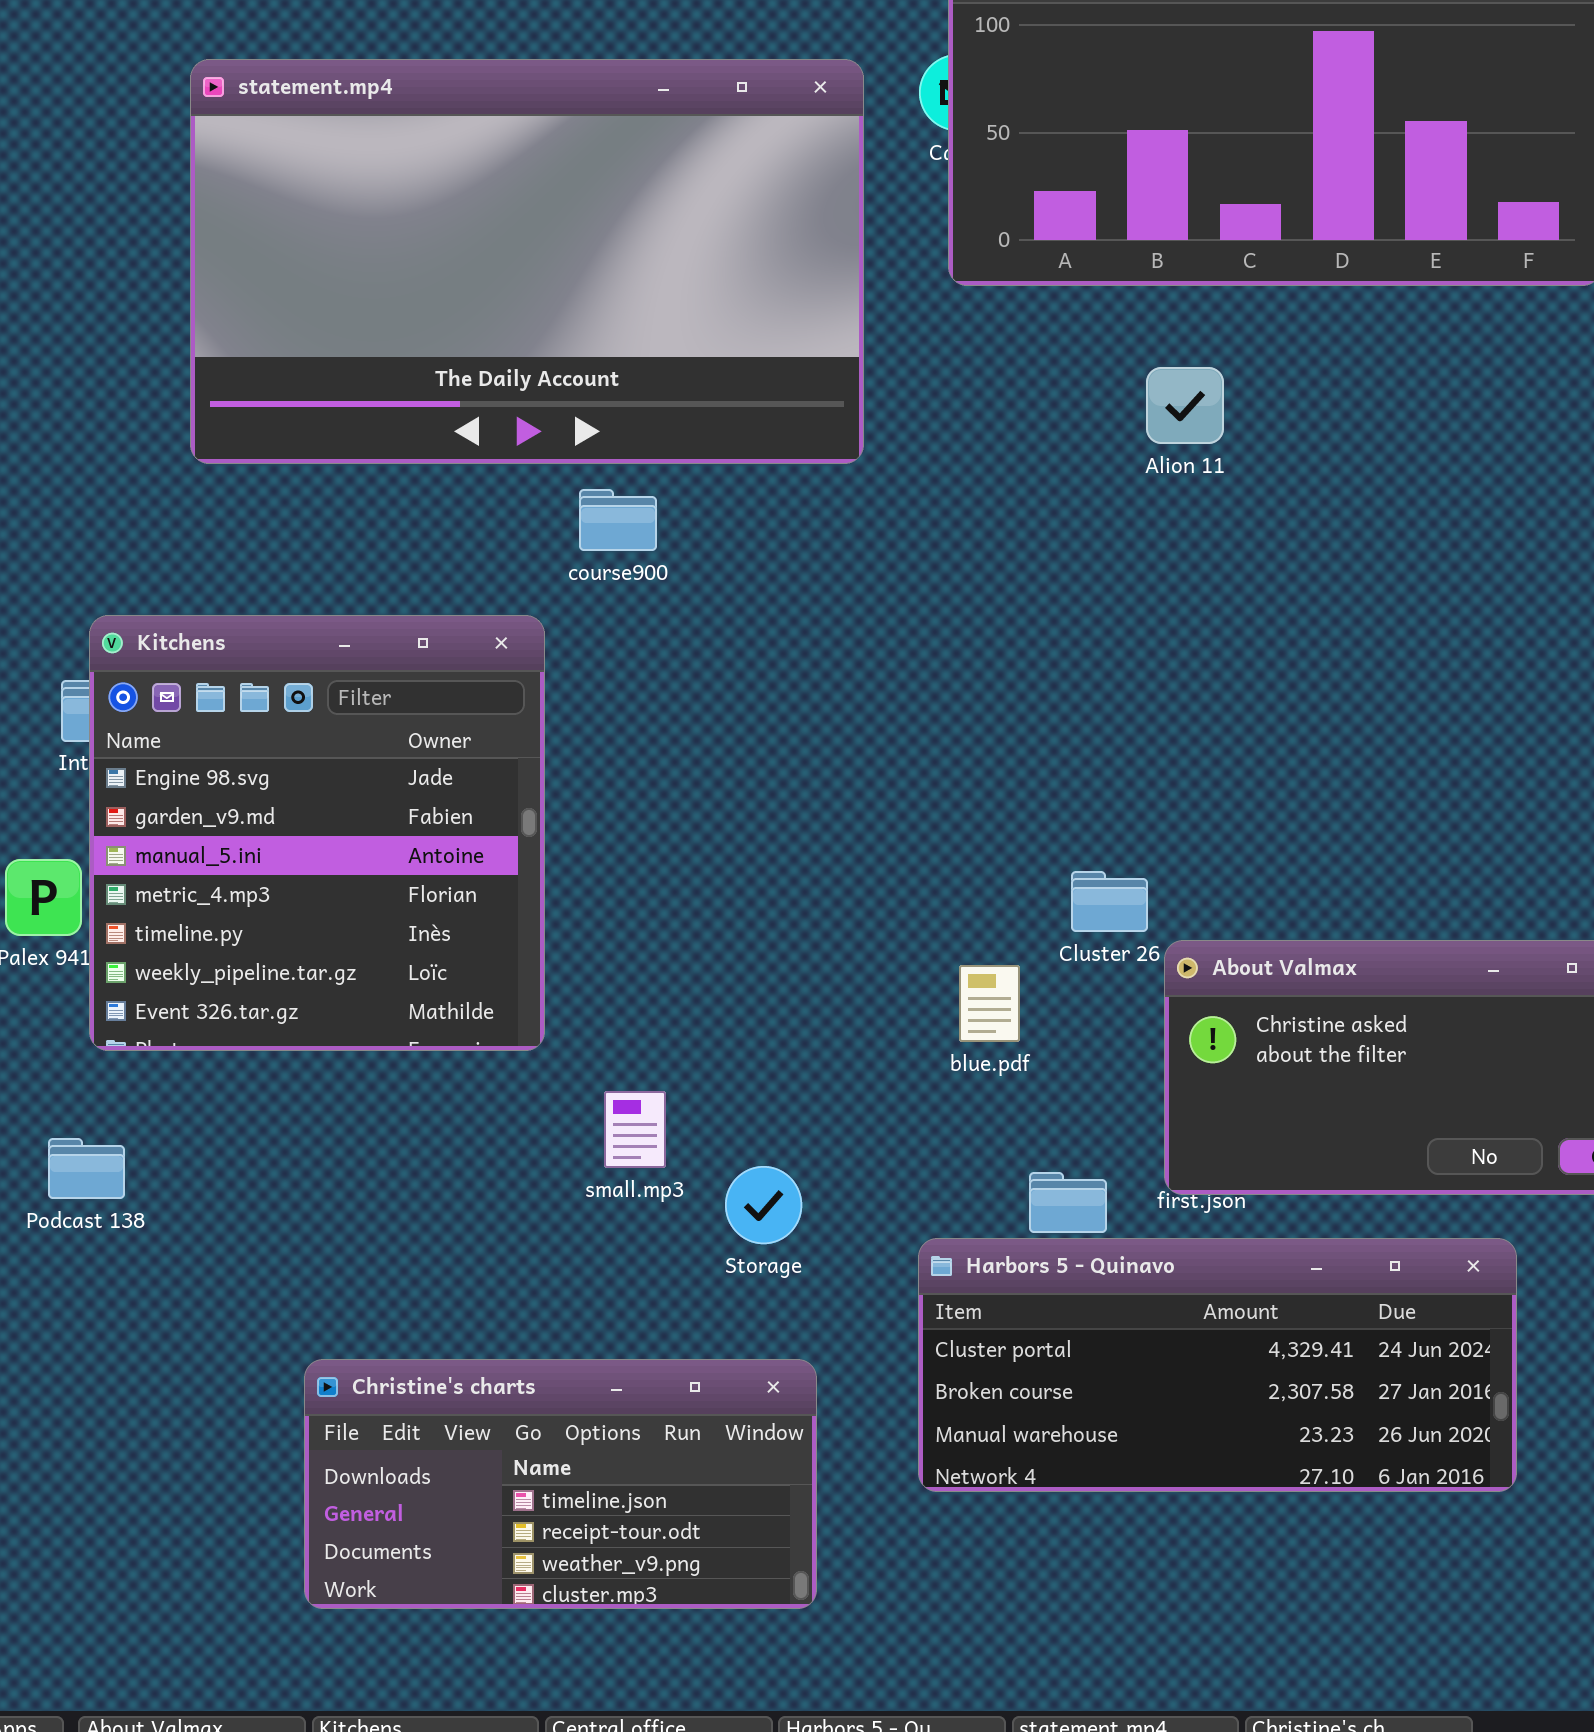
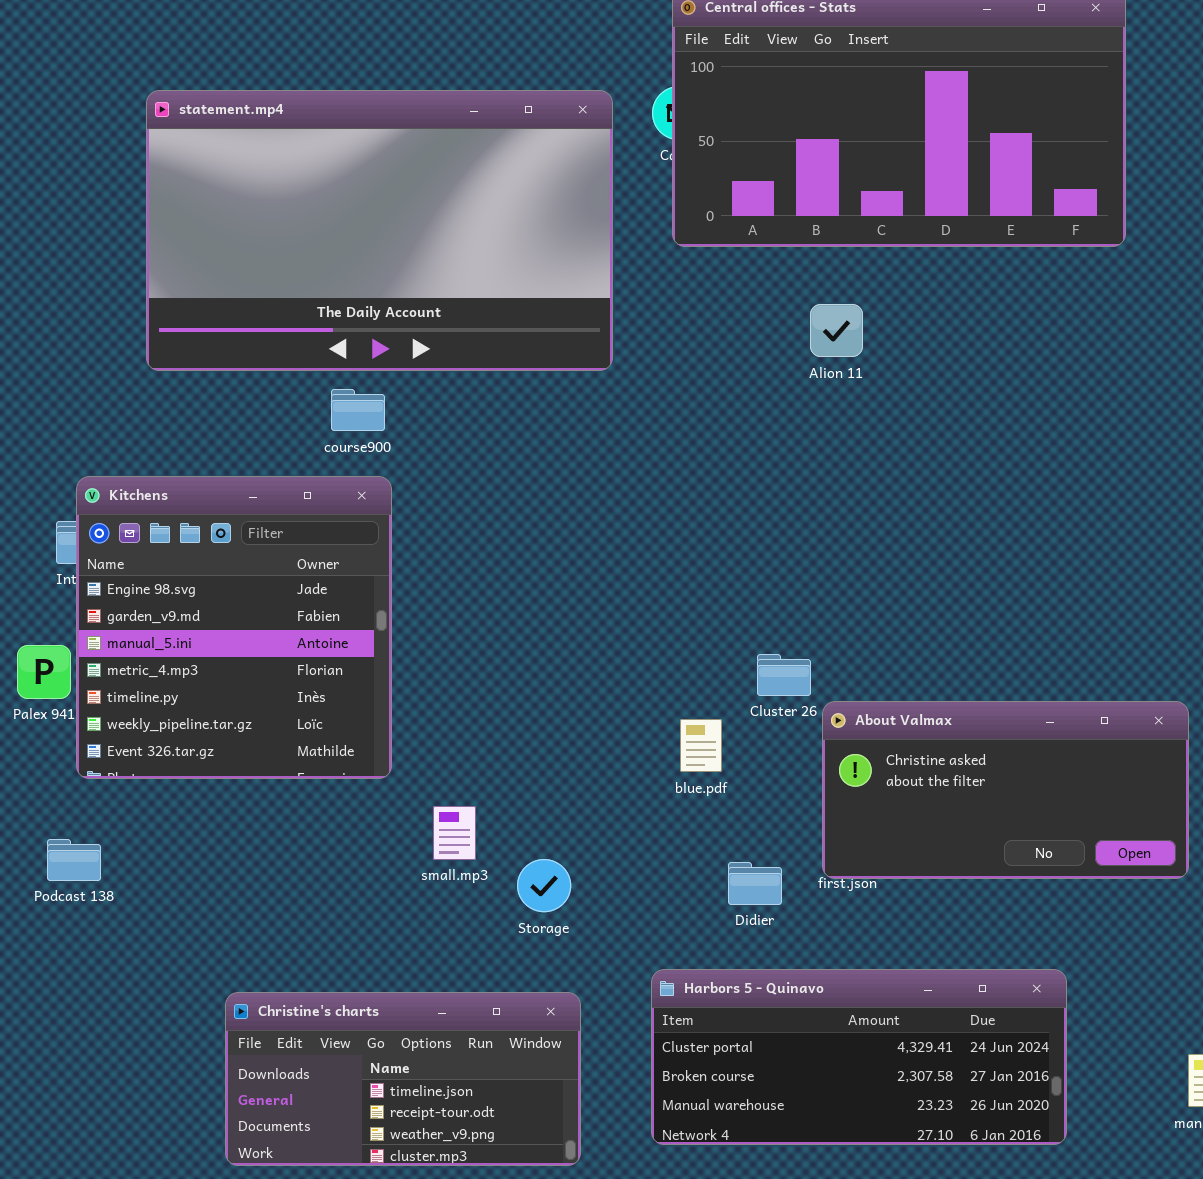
course900: [579,489,657,551] -> [331,389,385,431], moved
Harbors 5 - Quinavo: [918,1238,1517,1492] -> [651,969,1067,1145], moved

